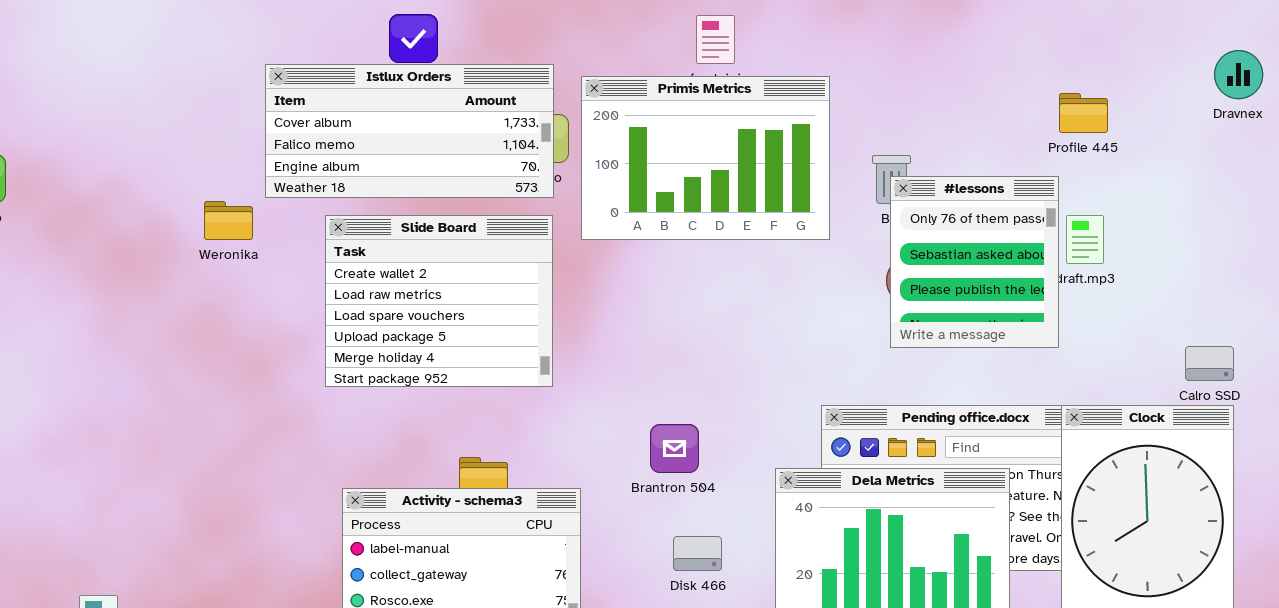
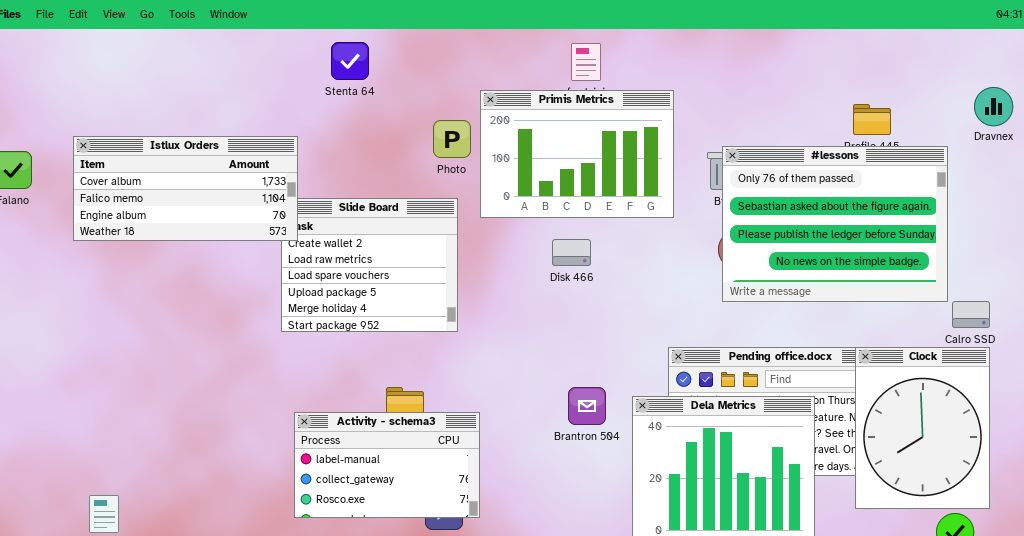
Dravnex: [1214,50,1263,99] -> [974,87,1013,126], moved
Istlux Orders: [265,64,554,198] -> [73,136,298,241], moved
#lessons: [890,176,1059,348] -> [722,146,948,302], resized
Brantron 504: [650,424,699,473] -> [568,387,606,425], moved
Disk 466: [673,536,722,571] -> [552,239,591,266], moved

